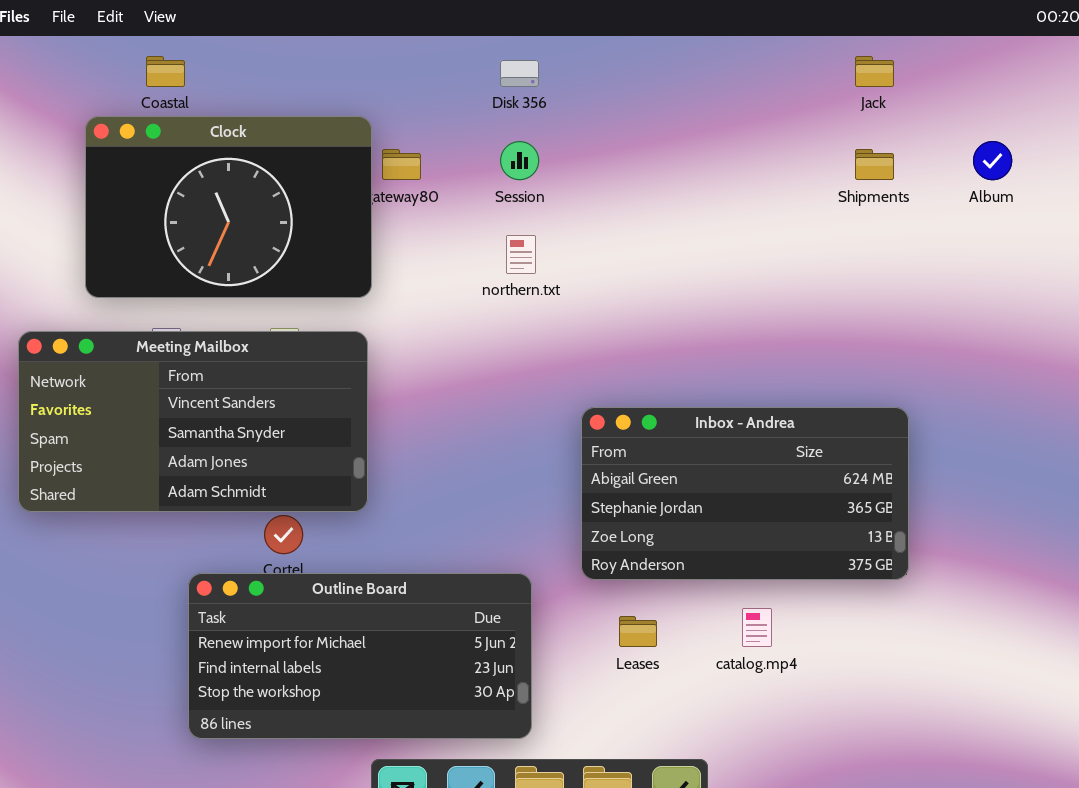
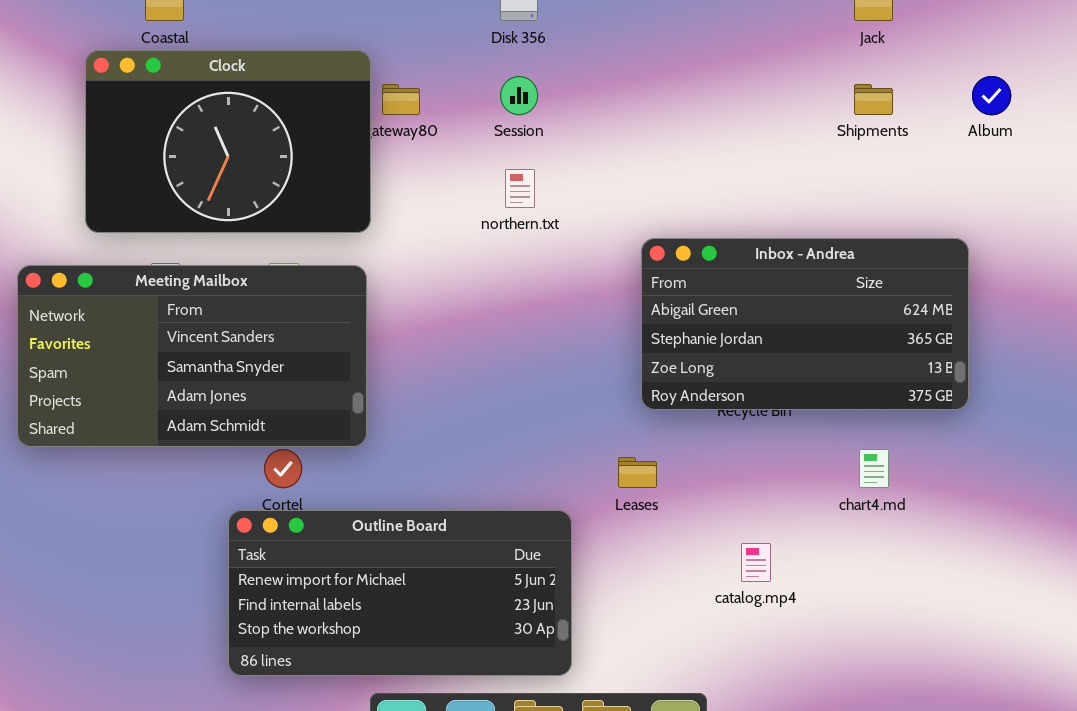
Inbox - Andrea: [581,407,909,580] -> [641,238,969,410], moved
Outline Board: [188,573,532,739] -> [228,510,572,676], moved
Leases: [619,616,657,647] -> [618,457,657,488], moved

